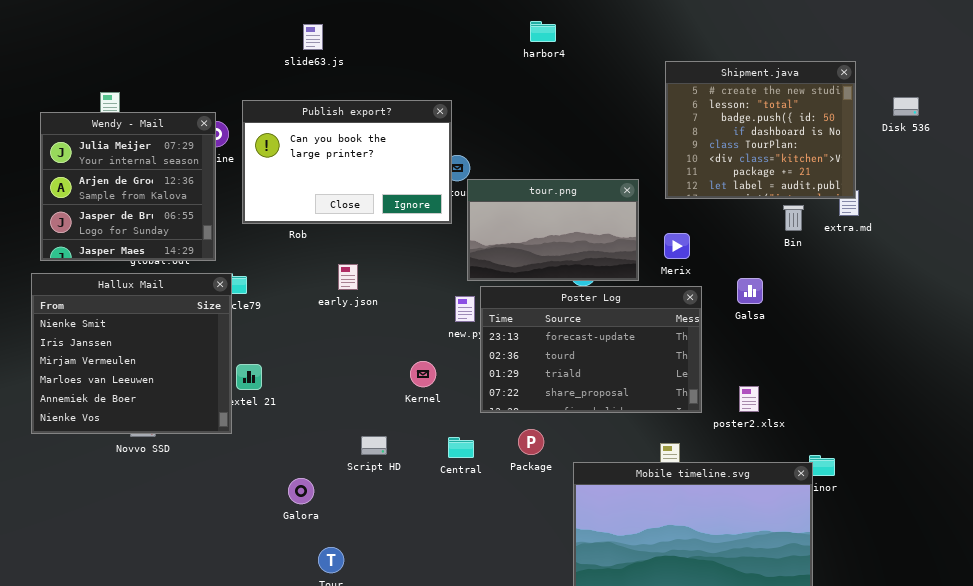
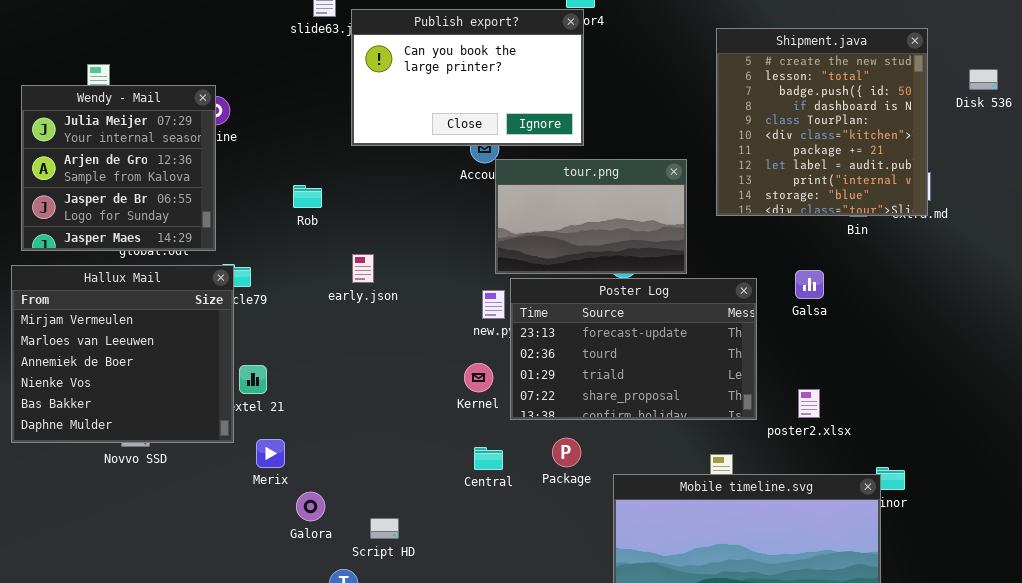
Shipment.java: [665,61,856,199] -> [716,28,928,216], resized
Publish export?: [242,100,452,224] -> [351,9,584,146], moved
Merix: [664,233,690,259] -> [256,439,285,468], moved
Hallux Mail: [31,273,232,434] -> [11,265,234,443], scrolled down 2 rows
Kernel: [410,361,436,387] -> [464,363,493,392], moved
Script HD: [361,436,387,455] -> [370,518,399,539], moved

